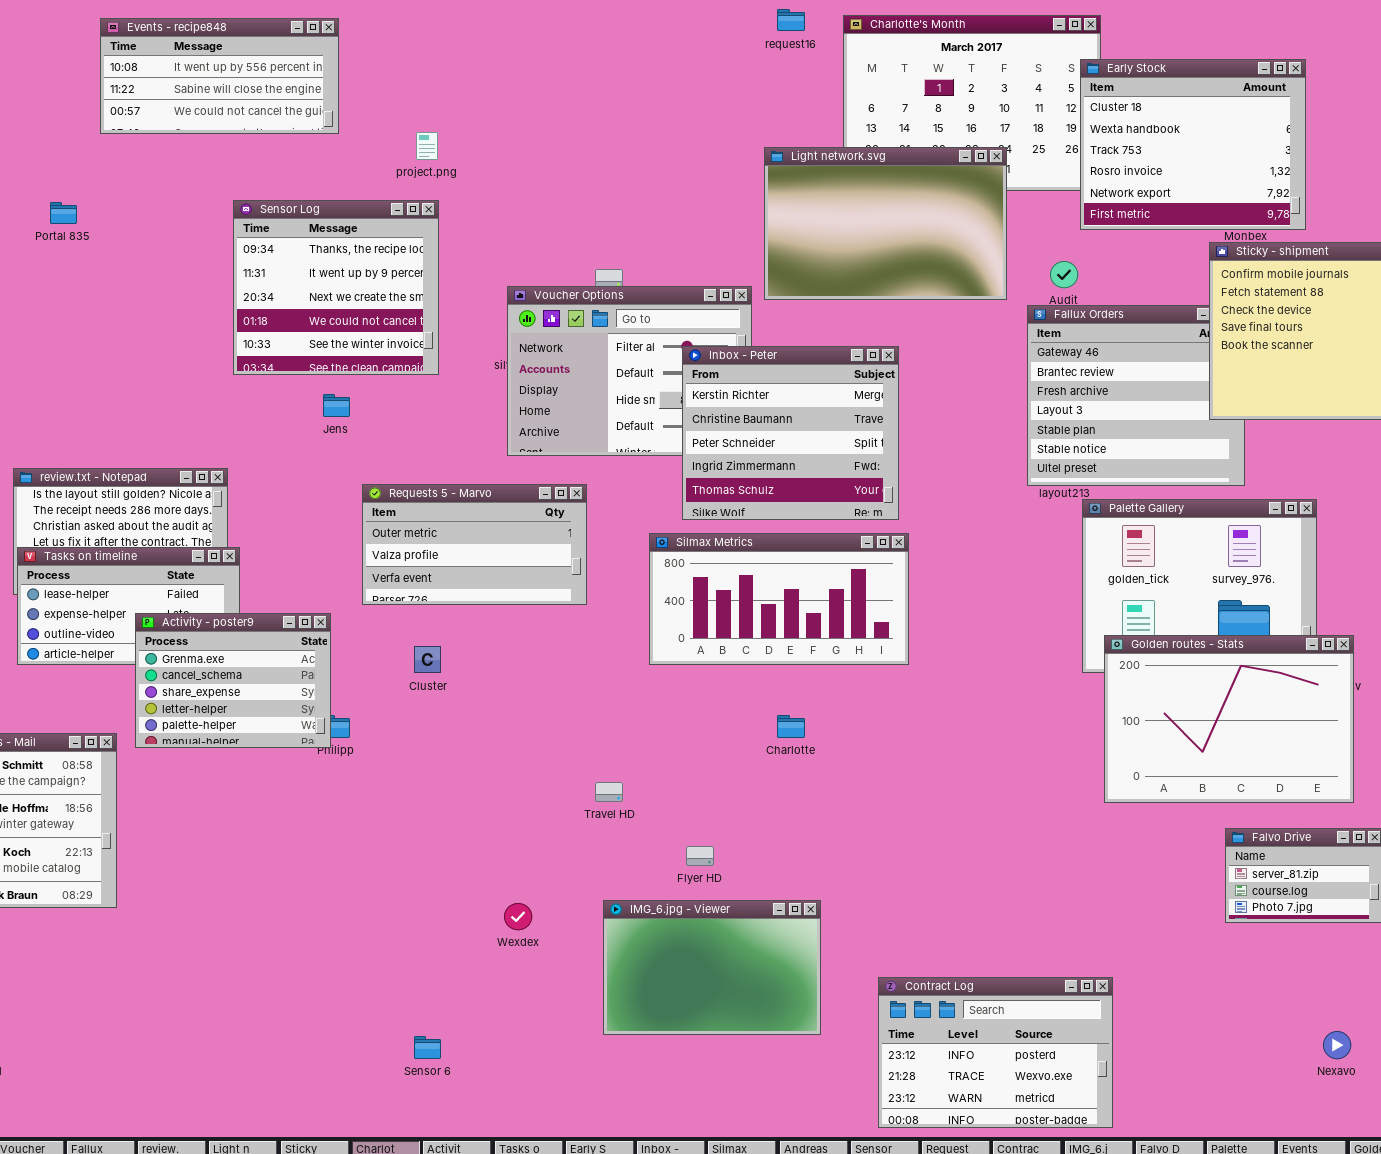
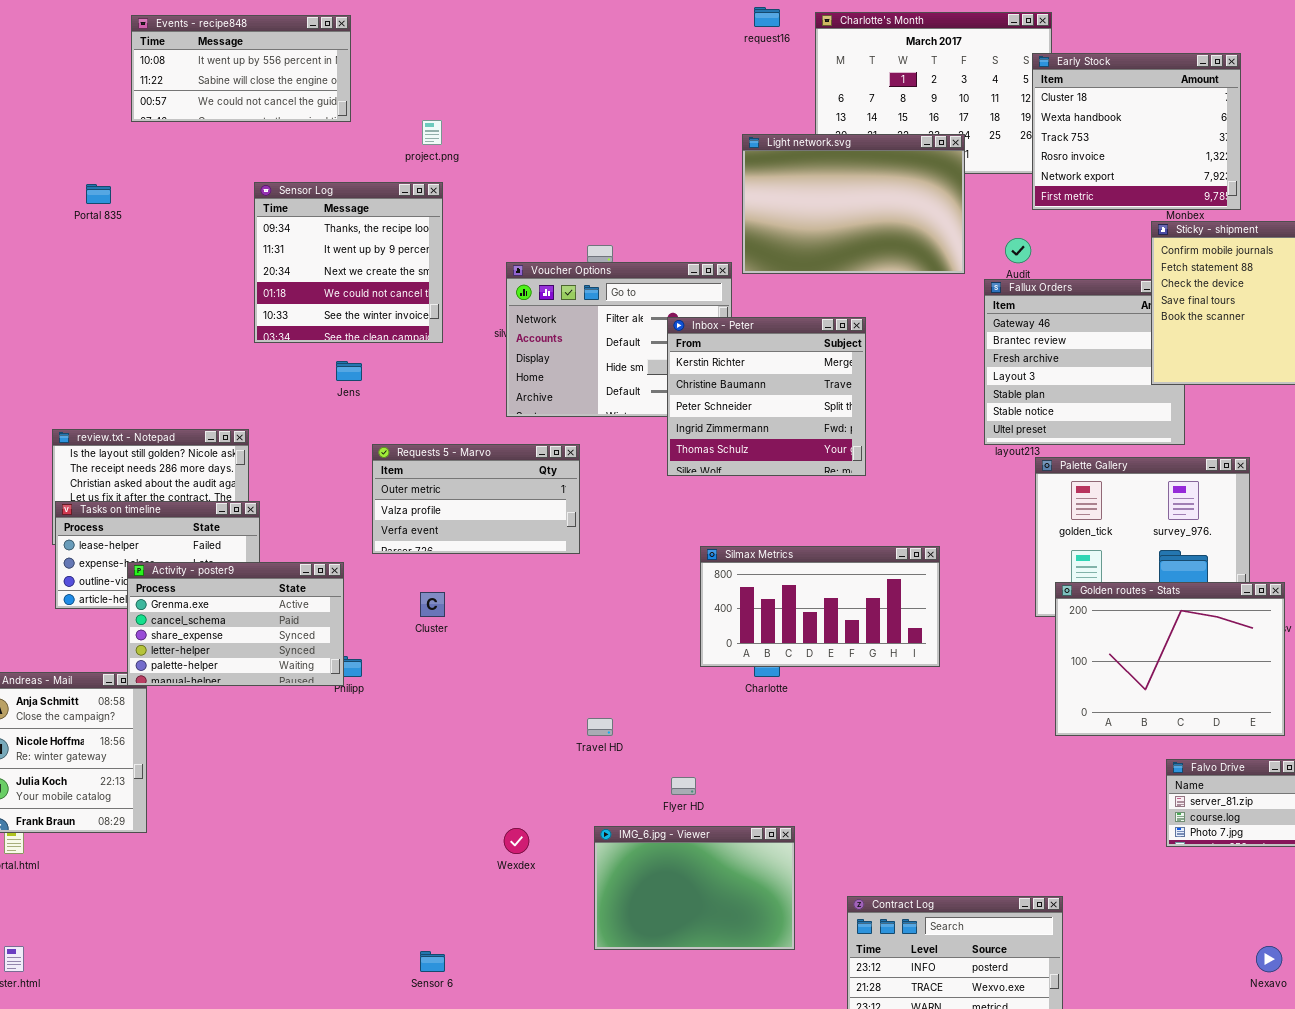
Silmax Metrics: [649,533,909,665] -> [700,546,940,667], moved
Activity - poster9: [135,613,331,748] -> [127,562,344,686], resized

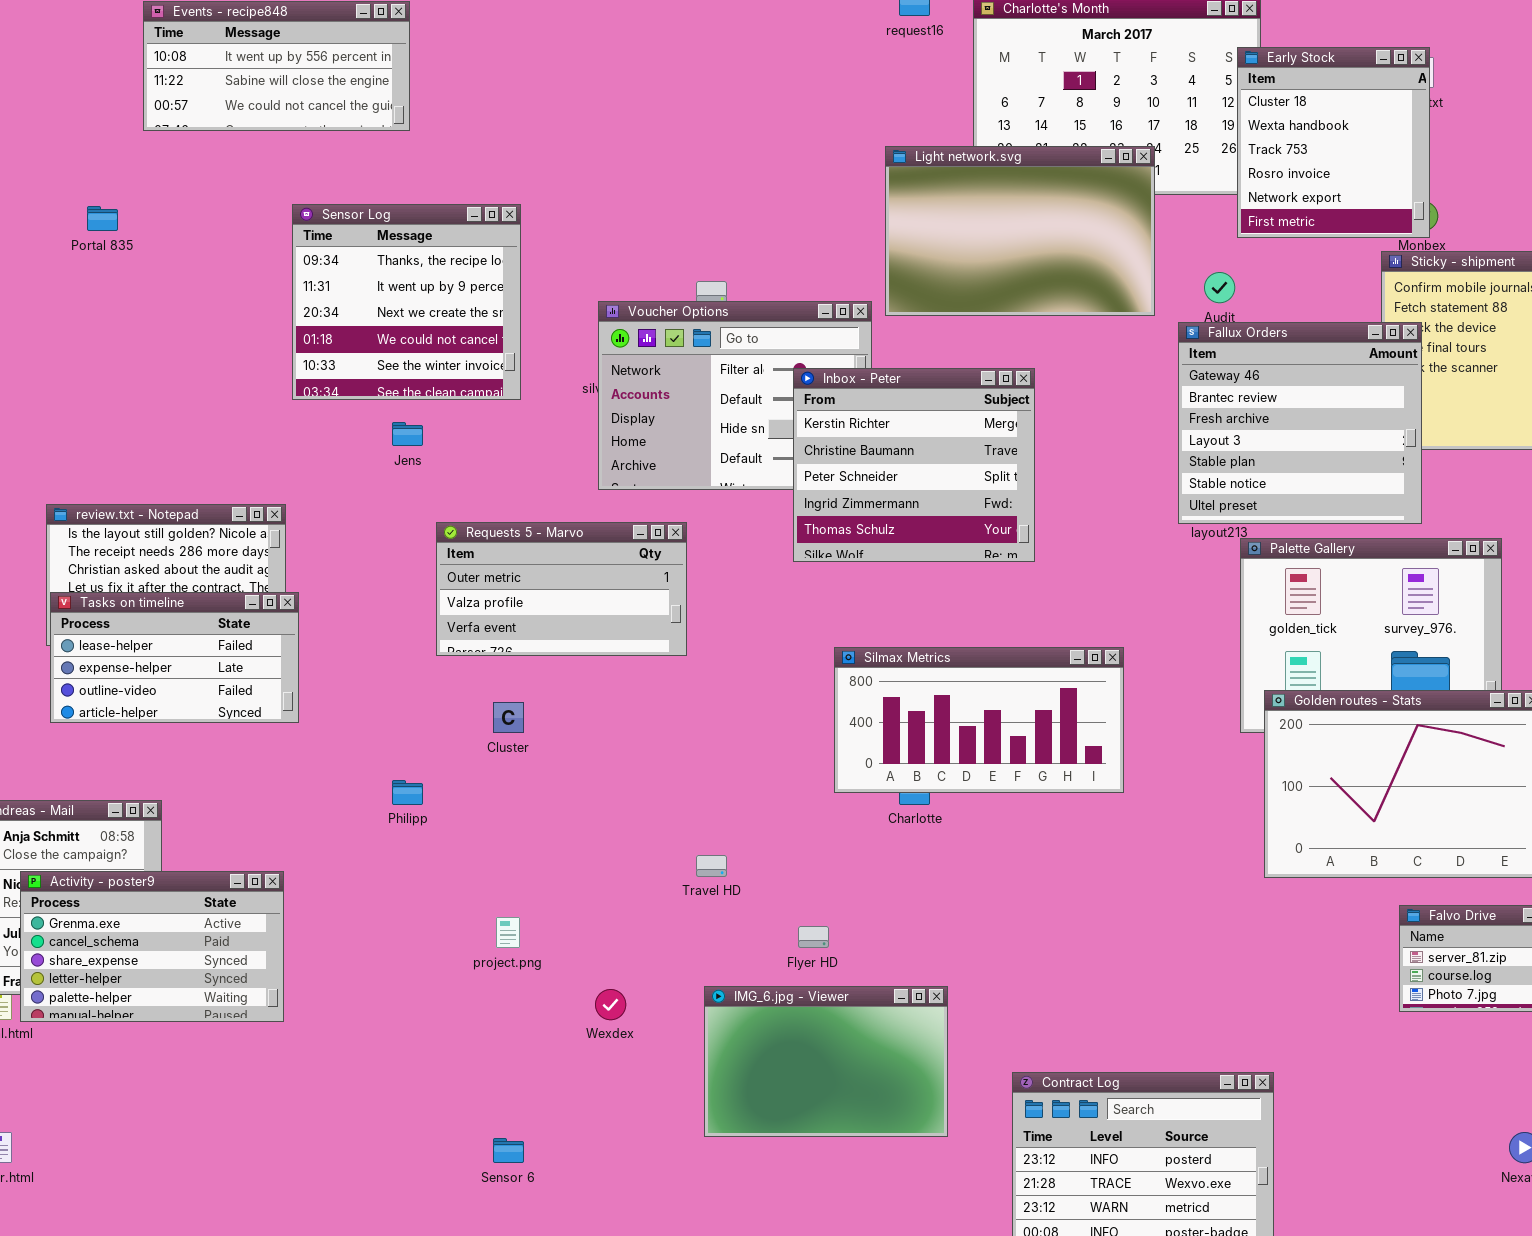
Early Stock: [1032,53,1241,210] -> [1237,47,1430,238], resized
project.png: [422,120,442,145] -> [496,917,520,948], moved
Fallux Orders: [984,279,1185,445] -> [1178,322,1422,524], raised
Activity - poster9: [127,562,344,686] -> [20,871,284,1022], moved

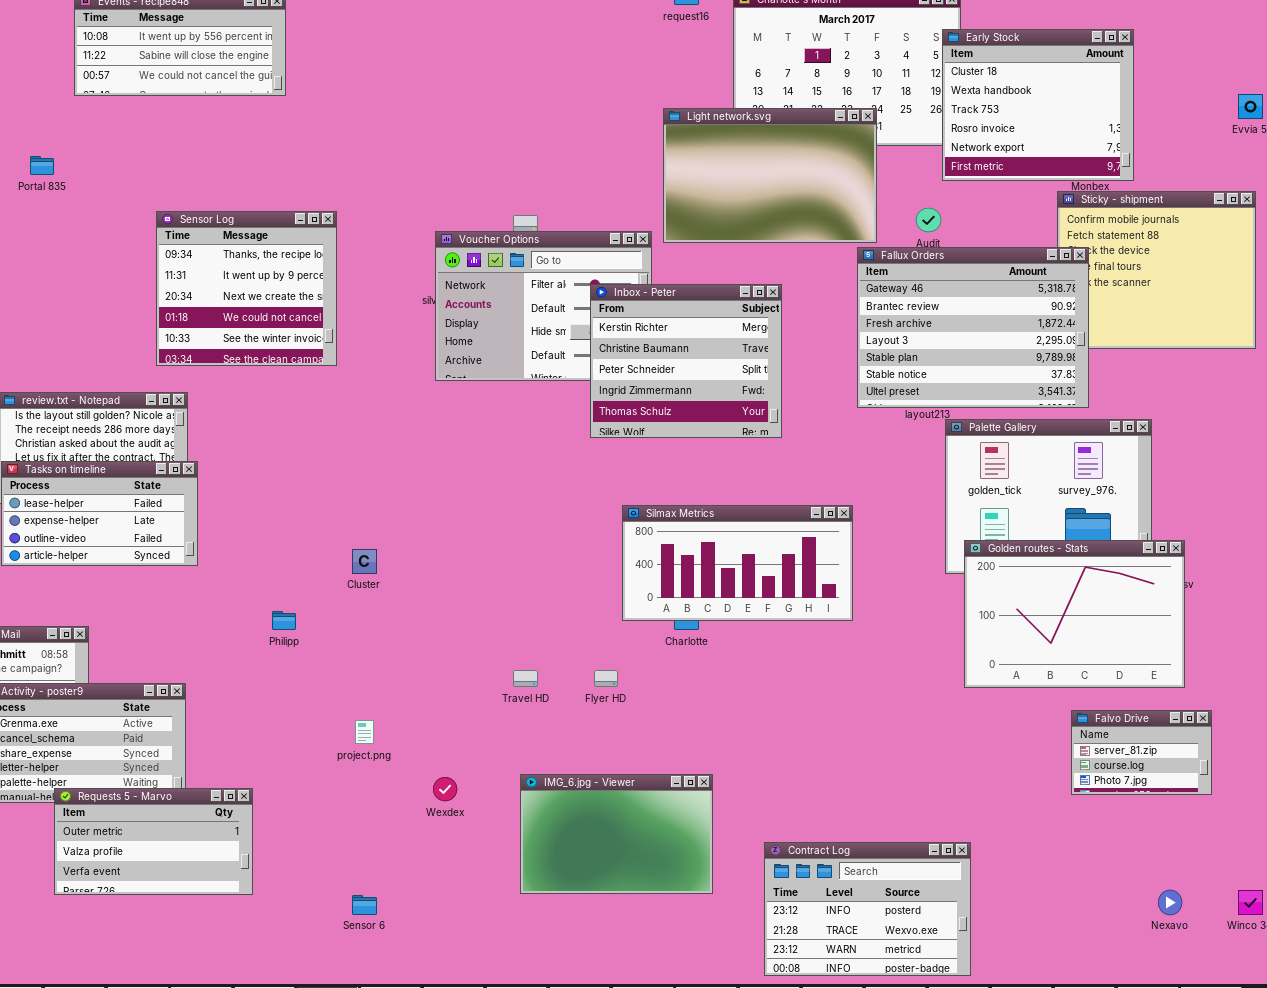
Early Stock: [1237,47,1430,238] -> [942,29,1134,181], resized
Sensor Log: [292,204,521,400] -> [156,211,337,366], moved
Fallux Orders: [1178,322,1422,524] -> [857,247,1089,408], resized
Requests 5 - Marvo: [436,522,687,656] -> [54,788,253,895], moved
Flyer HD: [798,926,829,948] -> [594,670,618,687], moved

